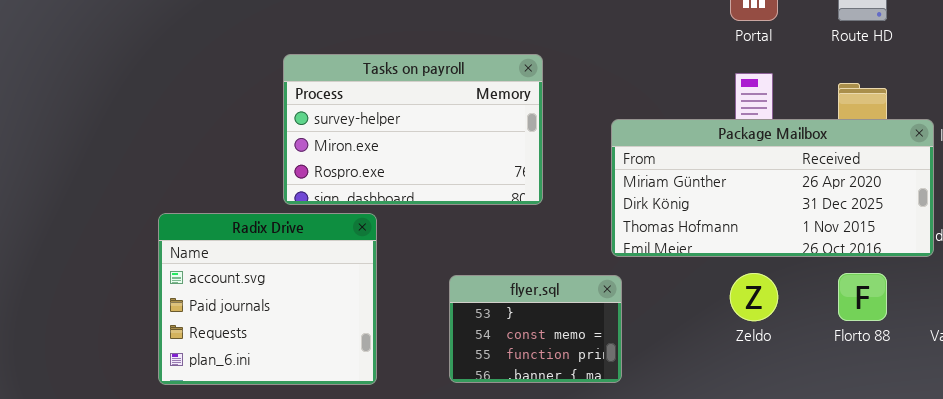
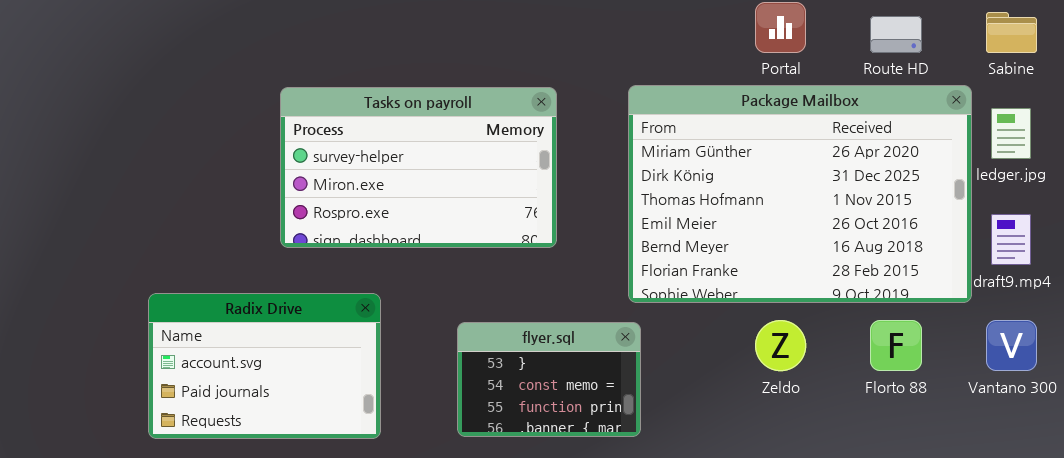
Package Mailbox: [611,119,934,257] -> [628,85,972,303], resized
Radix Drive: [158,213,377,385] -> [148,293,381,439], resized

